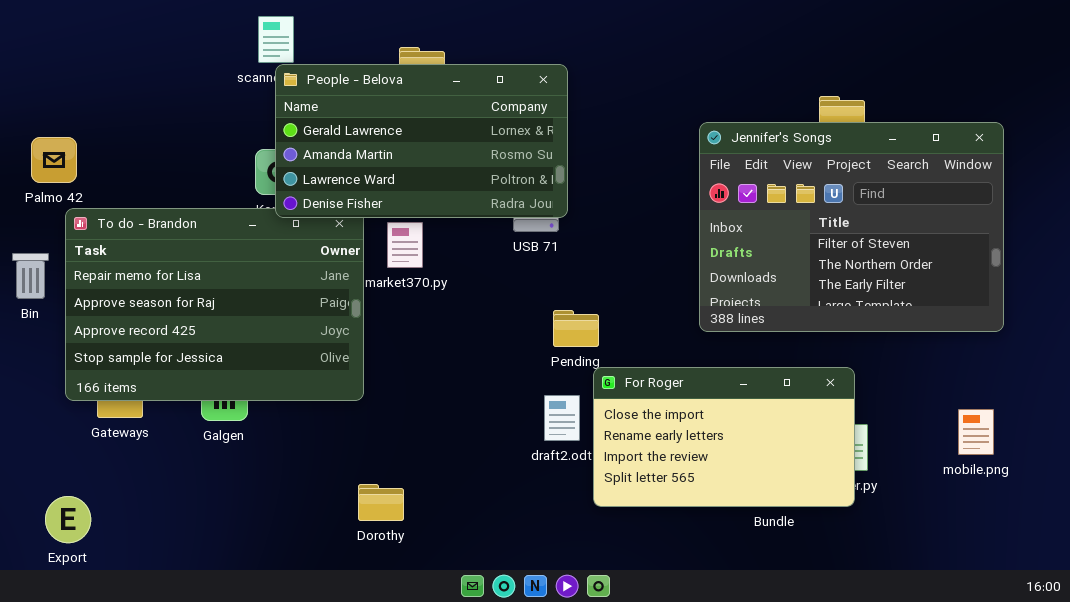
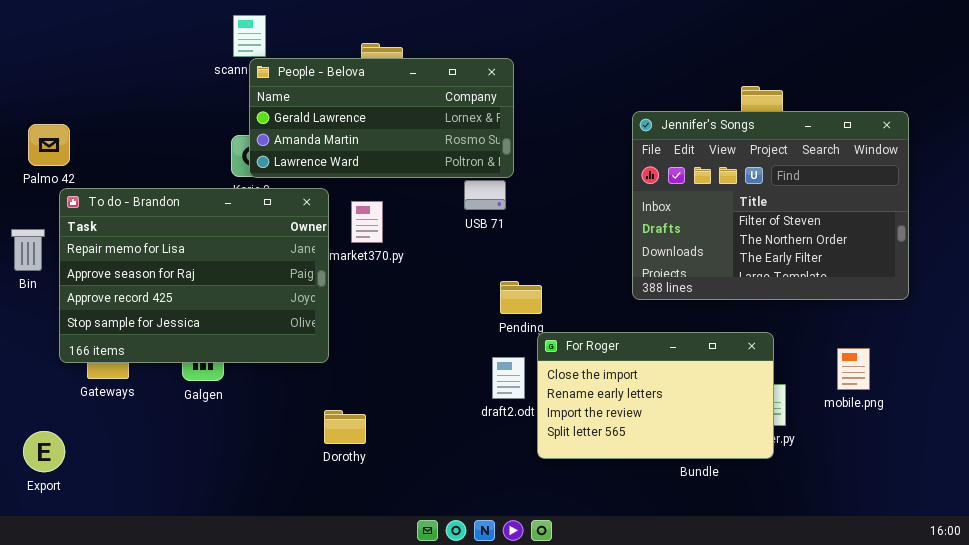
People - Belova: [275,64,568,218] -> [249,58,514,178], resized
mobile.png: [958,409,994,455] -> [837,348,870,390], moved
Dorothy: [358,484,404,521] -> [324,410,366,444], moved
Export: [45,496,91,543] -> [23,431,65,472], moved

